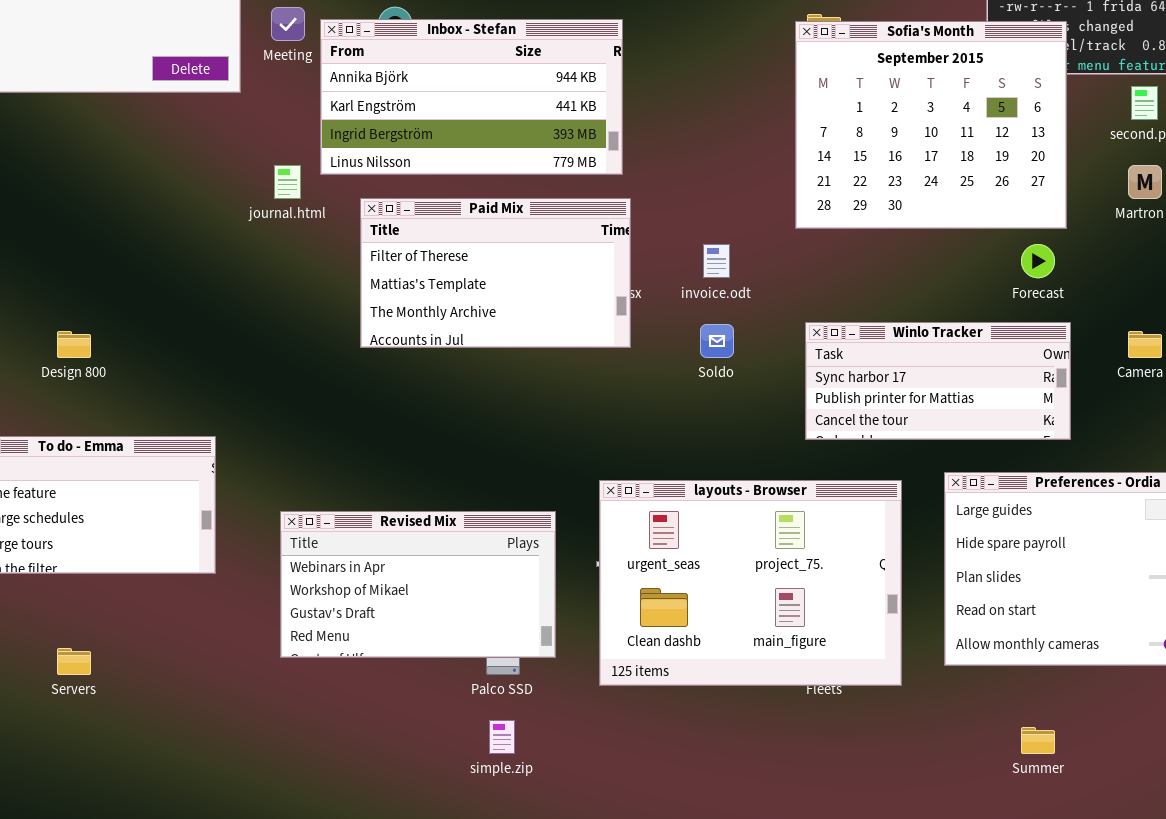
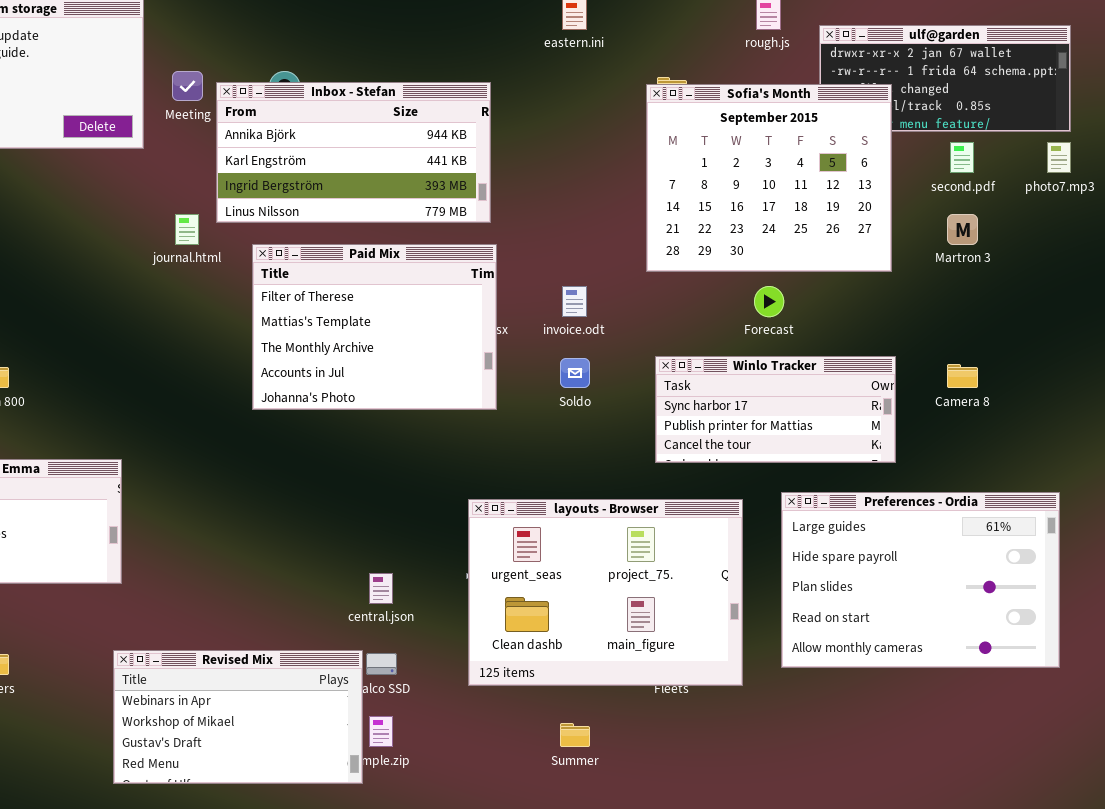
Paid Mix: [360,198,631,348] -> [252,244,497,410], resized
Forecast: [1021,244,1055,278] -> [754,286,784,317], moved
Revised Mix: [280,511,556,658] -> [113,650,363,784], moved
Summer: [1021,727,1055,754] -> [560,723,590,747], moved

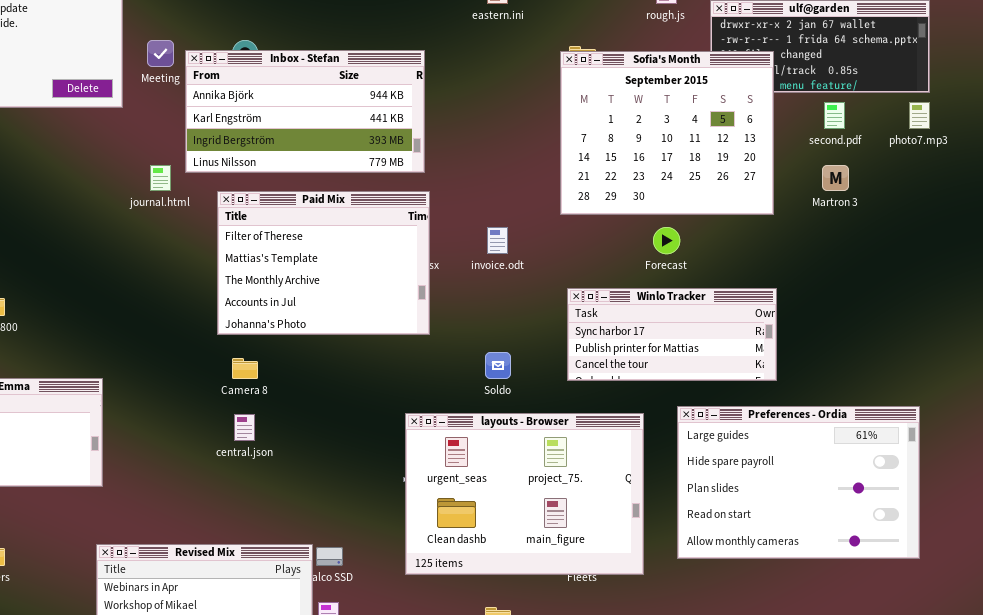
Soldo: [560,358,590,388] -> [485,352,511,379], moved
Camera 8: [947,364,978,388] -> [232,358,258,379], moved
central.json: [369,573,393,604] -> [234,414,255,441], moved

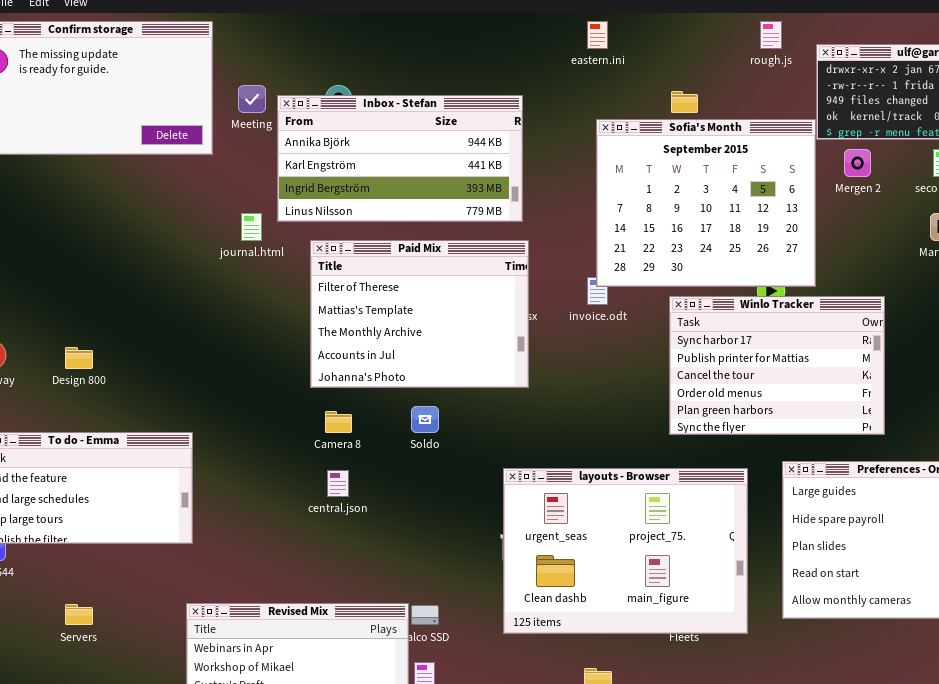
Sofia's Month: [560,51,774,215] -> [596,119,816,287], moved
Winlo Tracker: [567,288,777,381] -> [669,296,885,435], resized
Soldo: [485,352,511,379] -> [411,406,439,433], moved

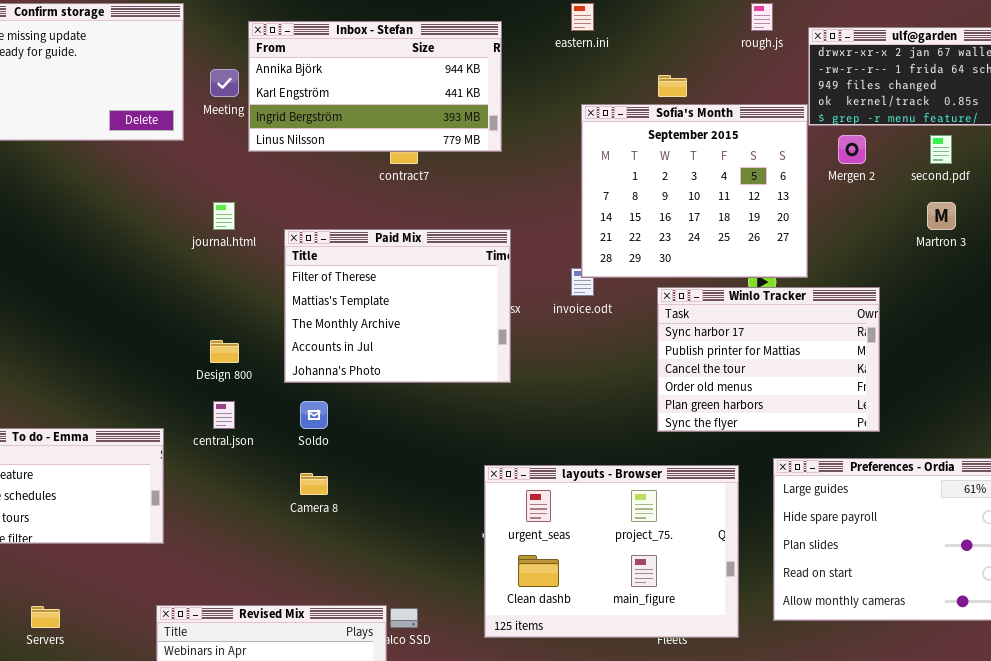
Inbox - Stefan: [277,95,523,222] -> [248,21,502,152], moved
Design 800: [65,347,93,369] -> [210,340,239,363], moved
Soldo: [411,406,439,433] -> [300,401,328,429], moved
Camera 8: [325,411,352,433] -> [300,473,328,495], moved
central.json: [327,470,349,497] -> [213,401,235,429], moved

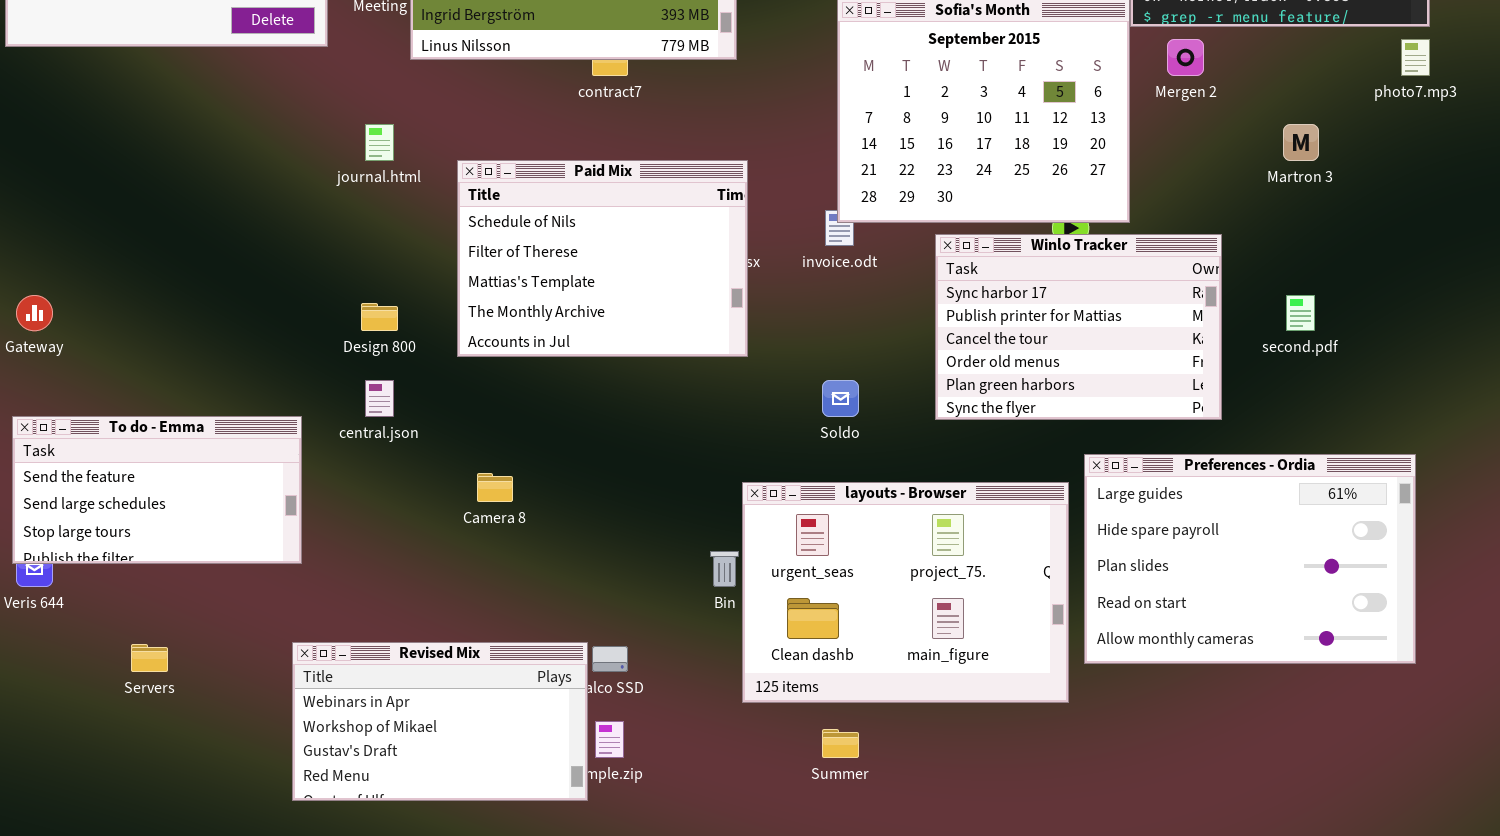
second.pdf: [930,135,952,164] -> [1286,295,1315,331], moved
Paid Mix: [284,229,511,383] -> [457,160,748,357], scrolled up 1 row
Soldo: [300,401,328,429] -> [822,380,859,417], moved
layouts - Browser: [484,465,739,638] -> [742,482,1069,703], moved

